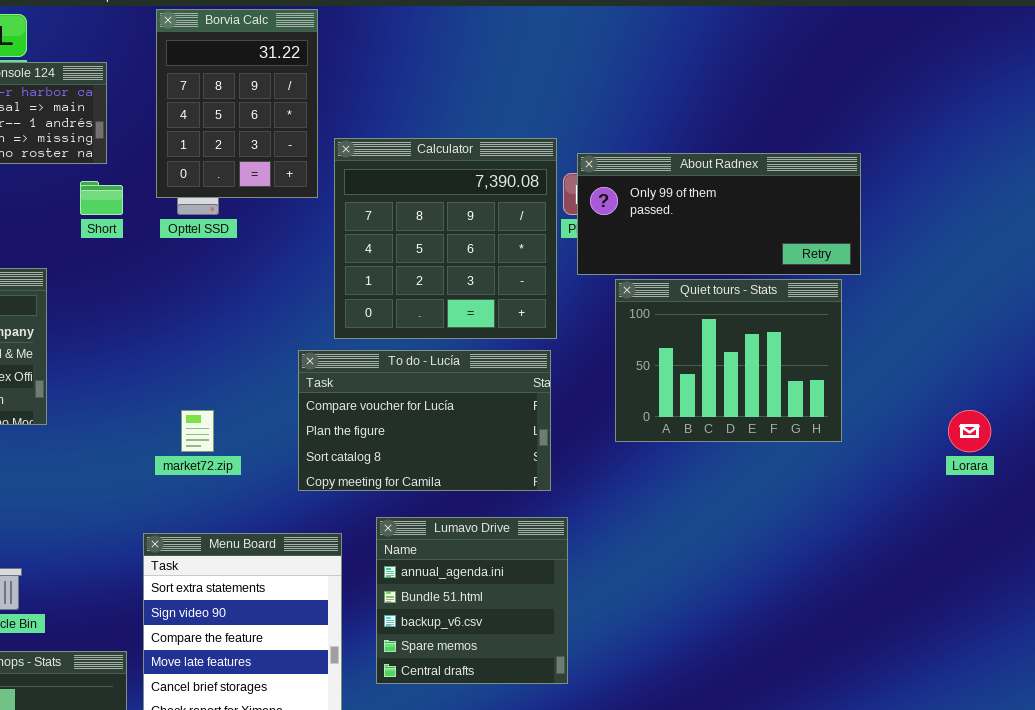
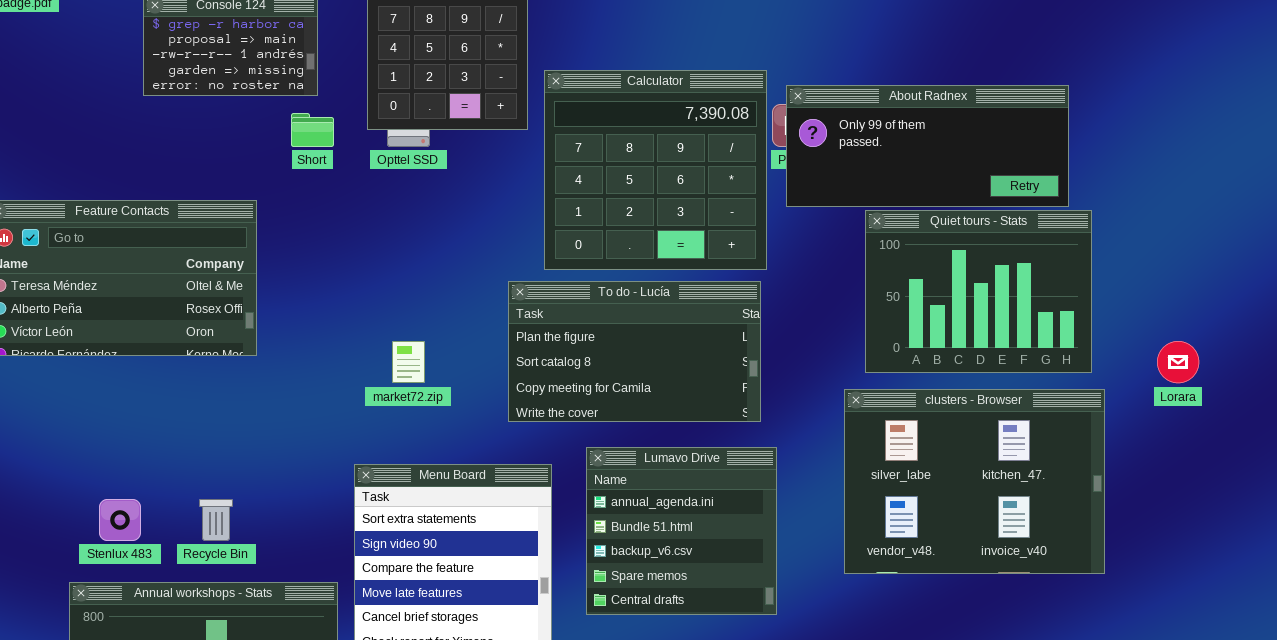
Quiet tours - Stats: [615,279,842,442] -> [865,210,1092,373], moved
To do - Lucía: [298,350,551,491] -> [508,281,761,422], scrolled down 1 row
clusters - Browser: none -> [844,389,1105,574], opened

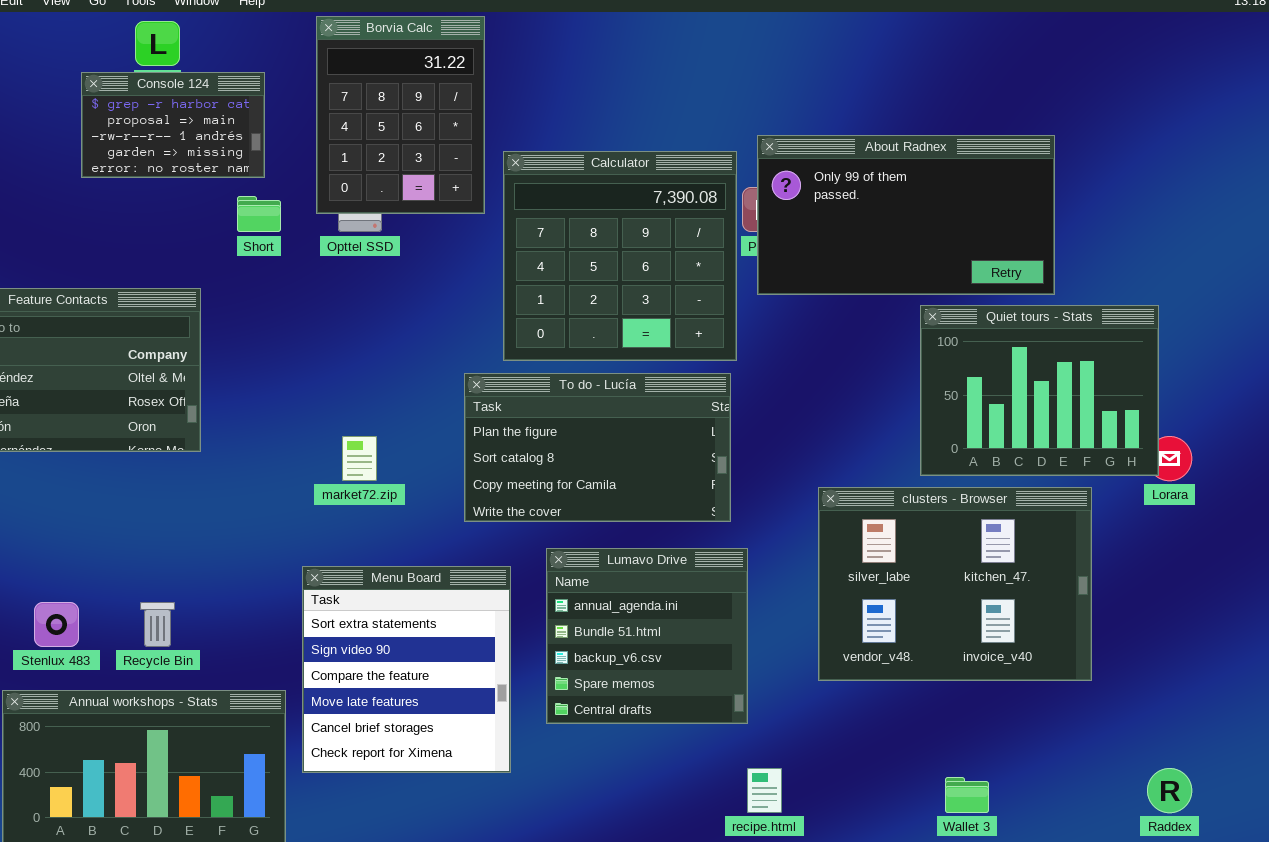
About Radnex: [786,85,1069,207] -> [757,135,1055,295], resized
Quiet tours - Stats: [865,210,1092,373] -> [920,305,1159,476], moved

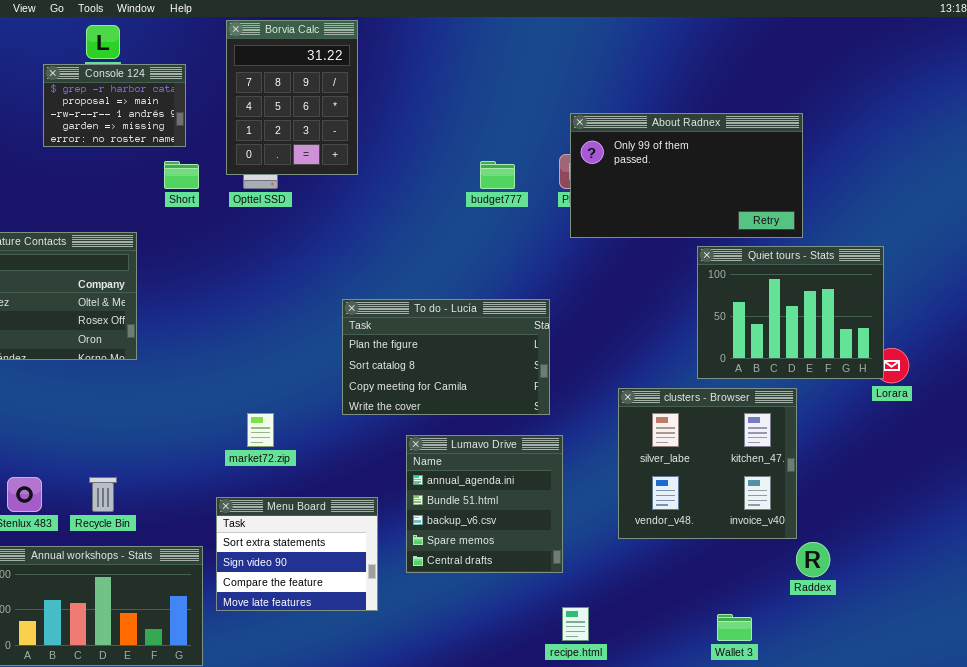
Calculator: [503,151,737,361] -> none, closed
market72.zip: [342,436,377,481] -> [247,413,274,447], moved
clusters - Browser: [818,487,1092,681] -> [618,388,797,539], resized
Menu Board: [302,566,511,773] -> [216,497,378,611], resized
Raddex: [1147,768,1192,813] -> [796,542,830,577], moved

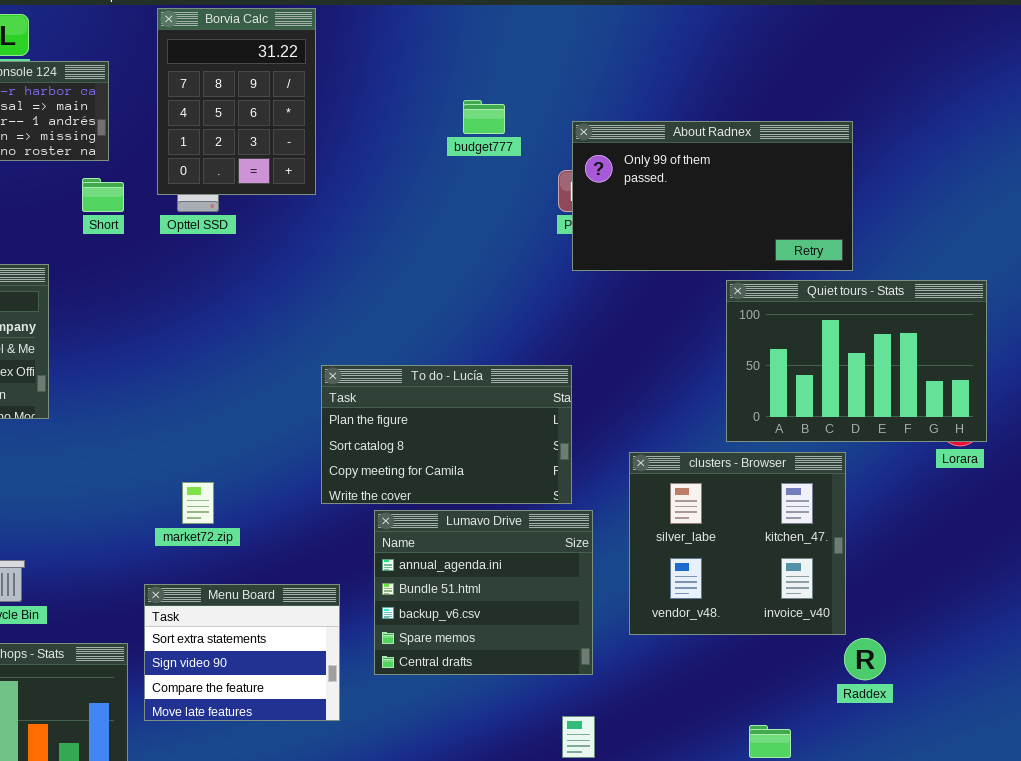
budget777: [480,161,515,189] -> [463,100,505,134], moved
Quiet tours - Stats: [697,246,884,379] -> [726,280,987,442], resized
To do - Lucía: [342,299,550,415] -> [321,365,572,504], moved
Lumavo Drive: [406,435,563,573] -> [374,510,593,675], resized

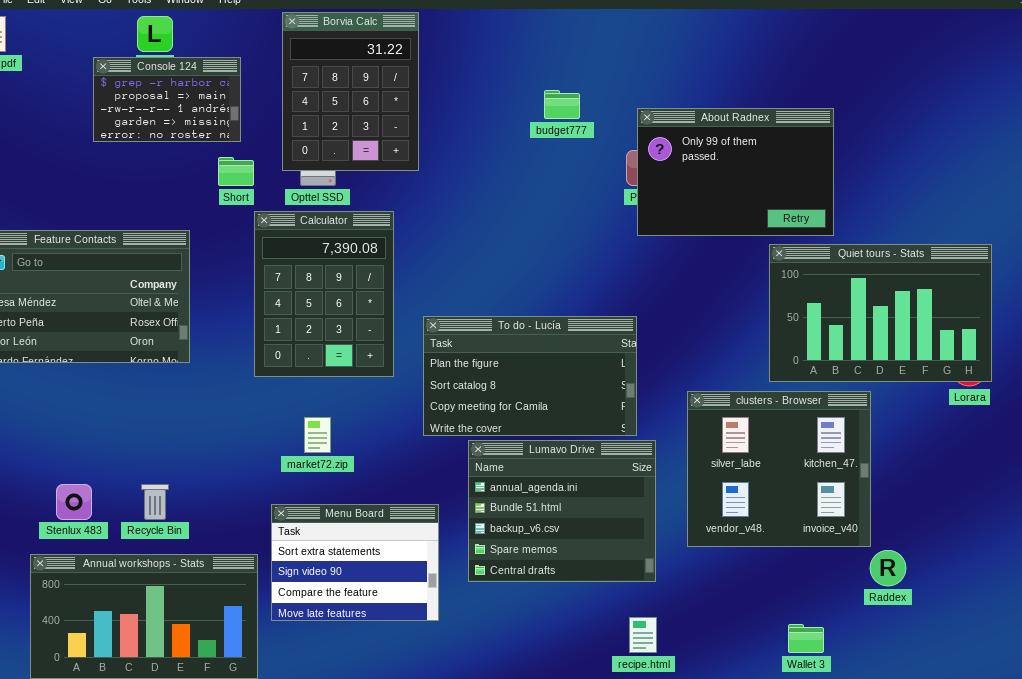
About Radnex: [572,121,853,271] -> [637,108,834,236], resized
Calculator: none -> [254,211,394,377], opened

